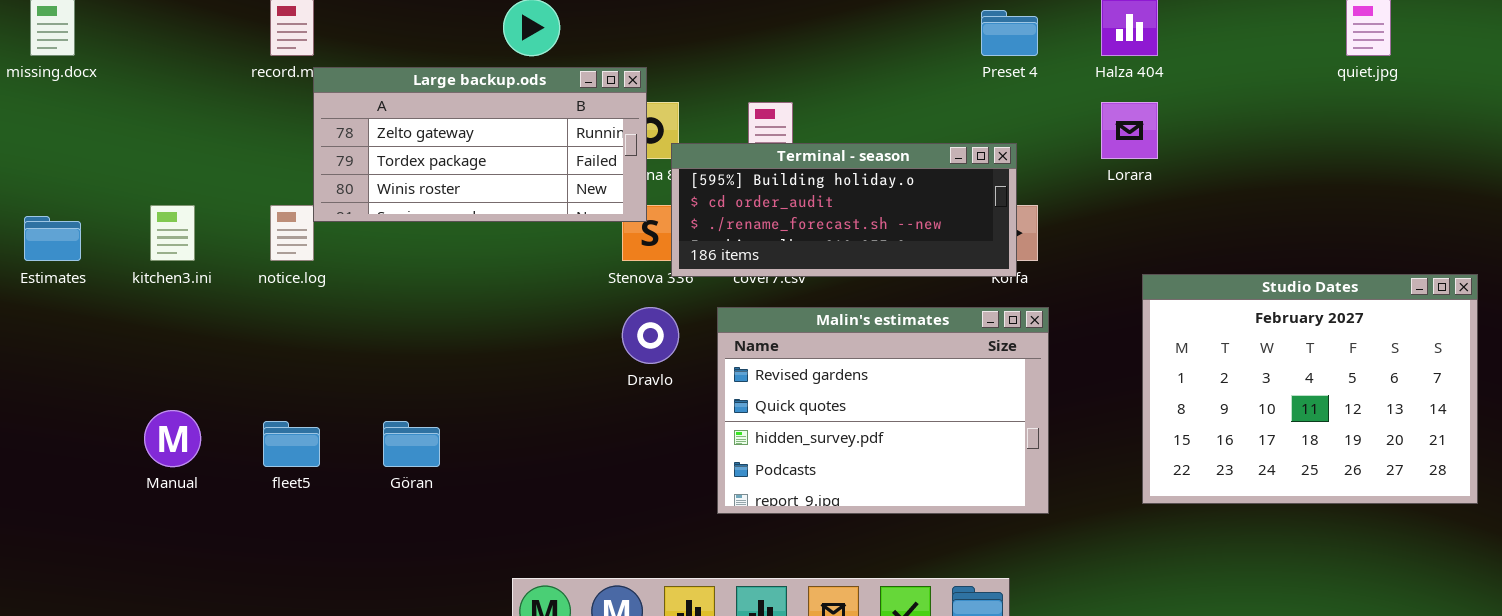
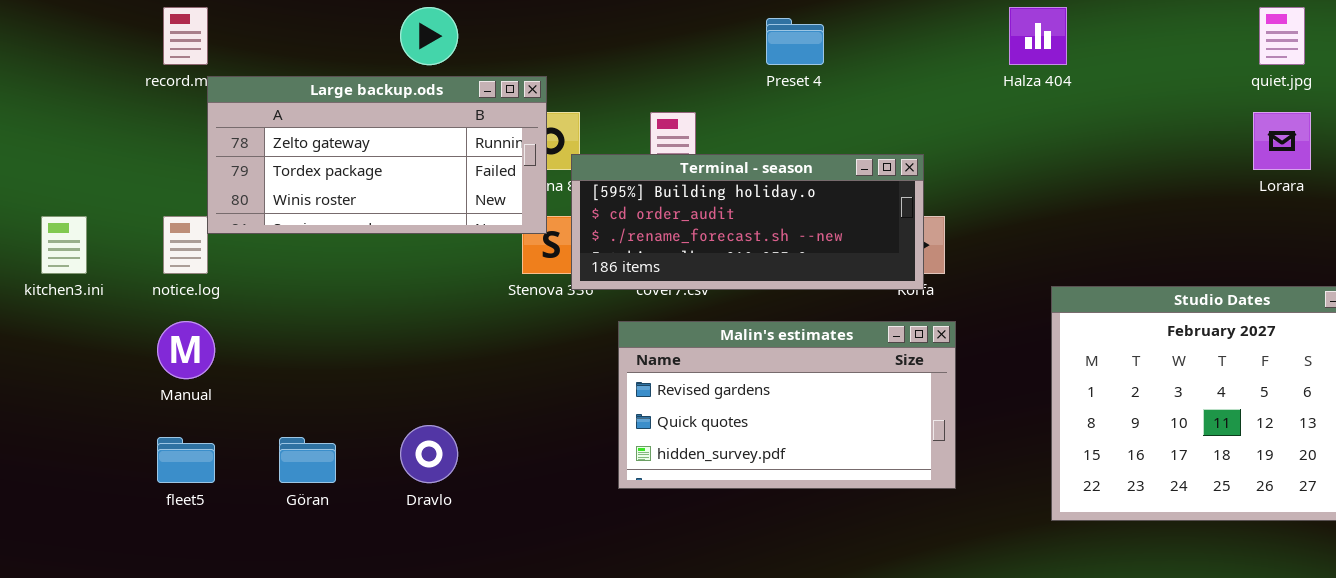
Preset 4: [981,10,1038,56] -> [766,18,824,65], moved
Lorara: [1101,102,1158,159] -> [1253,112,1311,170], moved
Dravlo: [622,307,679,364] -> [400,425,458,483], moved
Malin's estimates: [717,307,1049,514] -> [618,321,956,489], resized
Manual: [144,410,201,467] -> [157,321,215,379], moved

